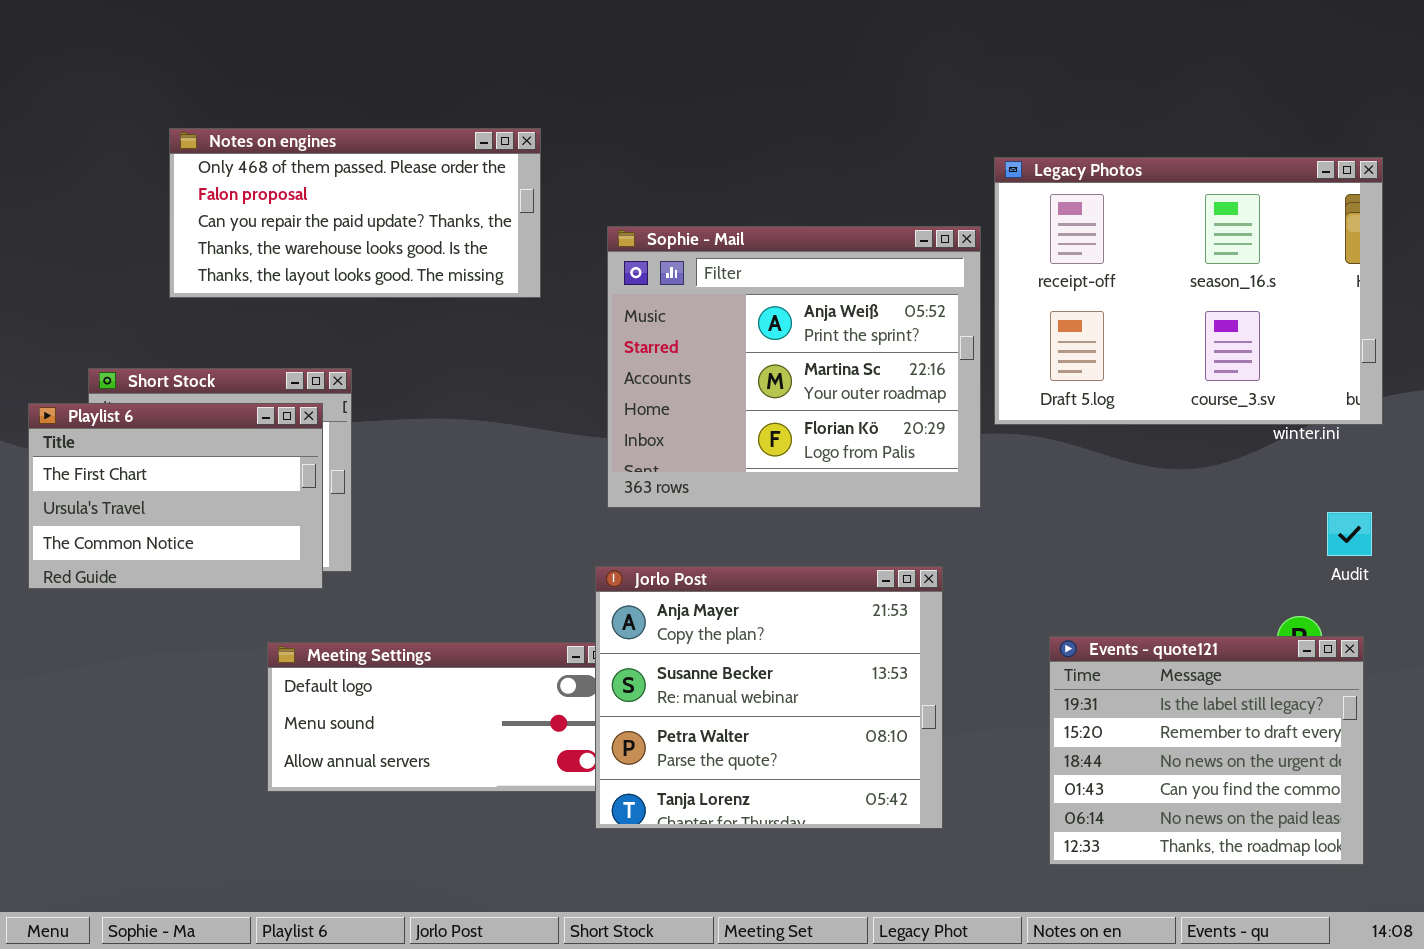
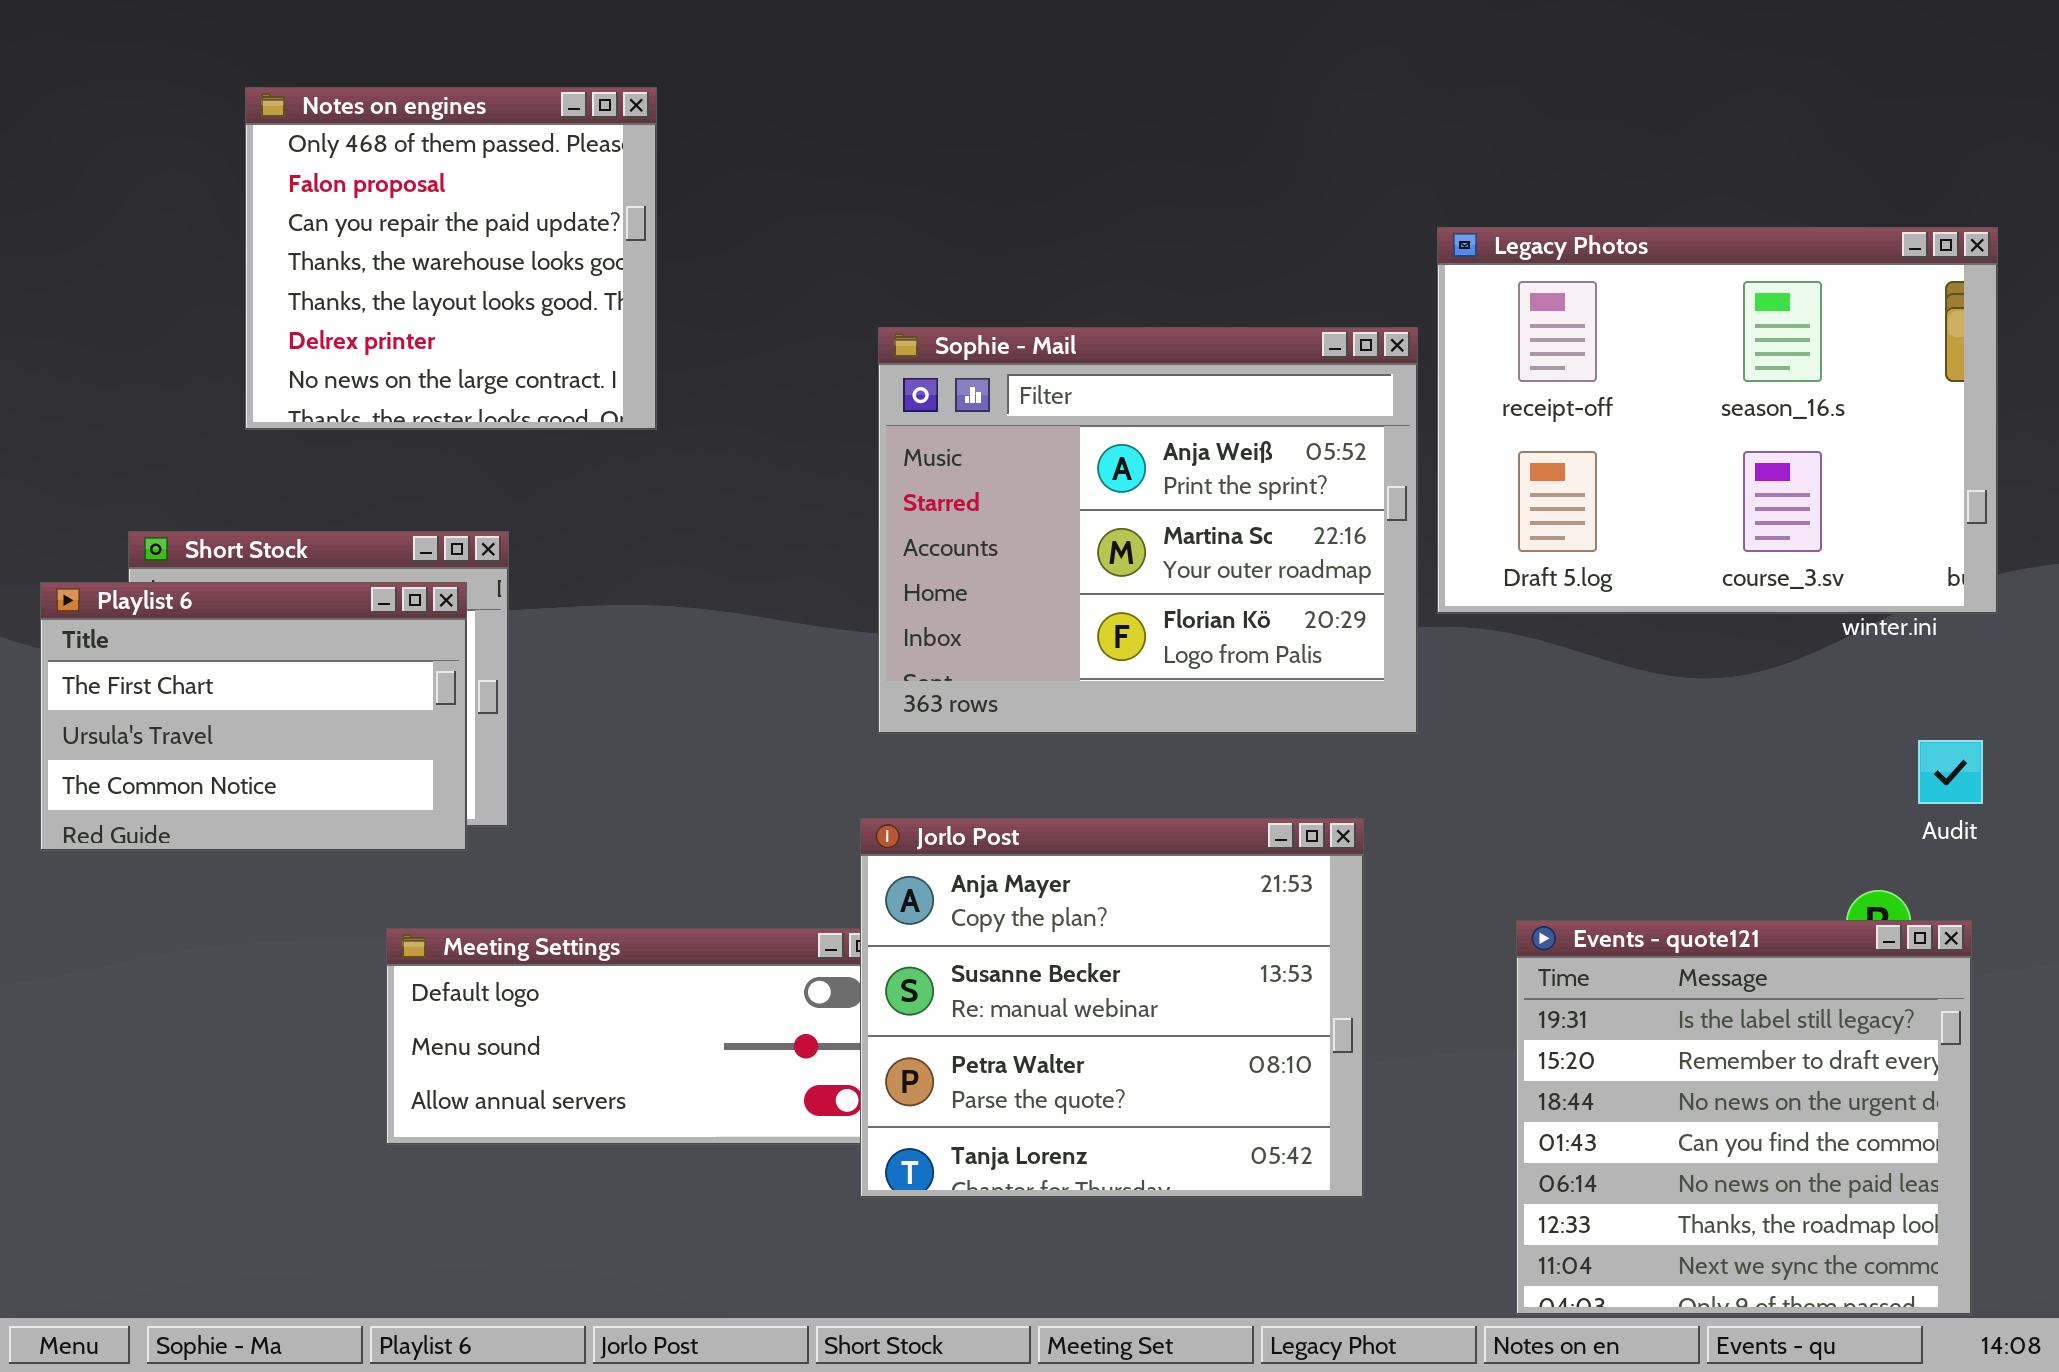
Notes on engines: [169,128,541,298] -> [245,87,657,430], resized
Events - quote121: [1049,636,1364,865] -> [1516,920,1972,1315], resized

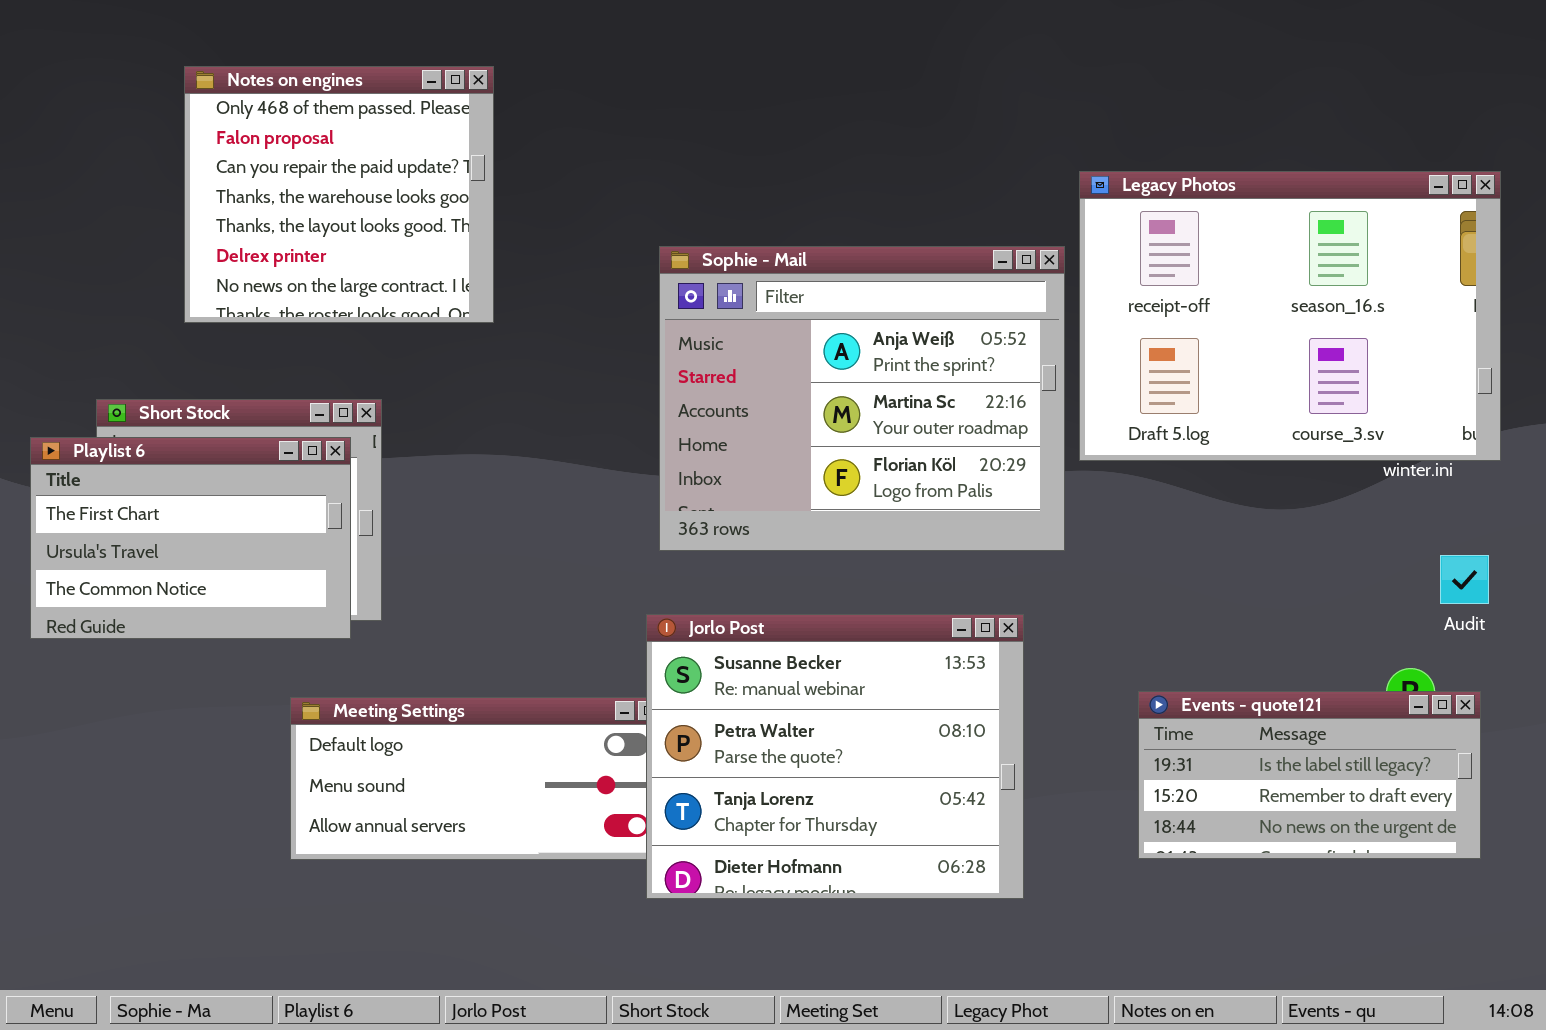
Jorlo Post: [860,818,1364,1198] -> [646,614,1024,899], scrolled down 1 row
Events - quote121: [1516,920,1972,1315] -> [1138,691,1481,859], resized

